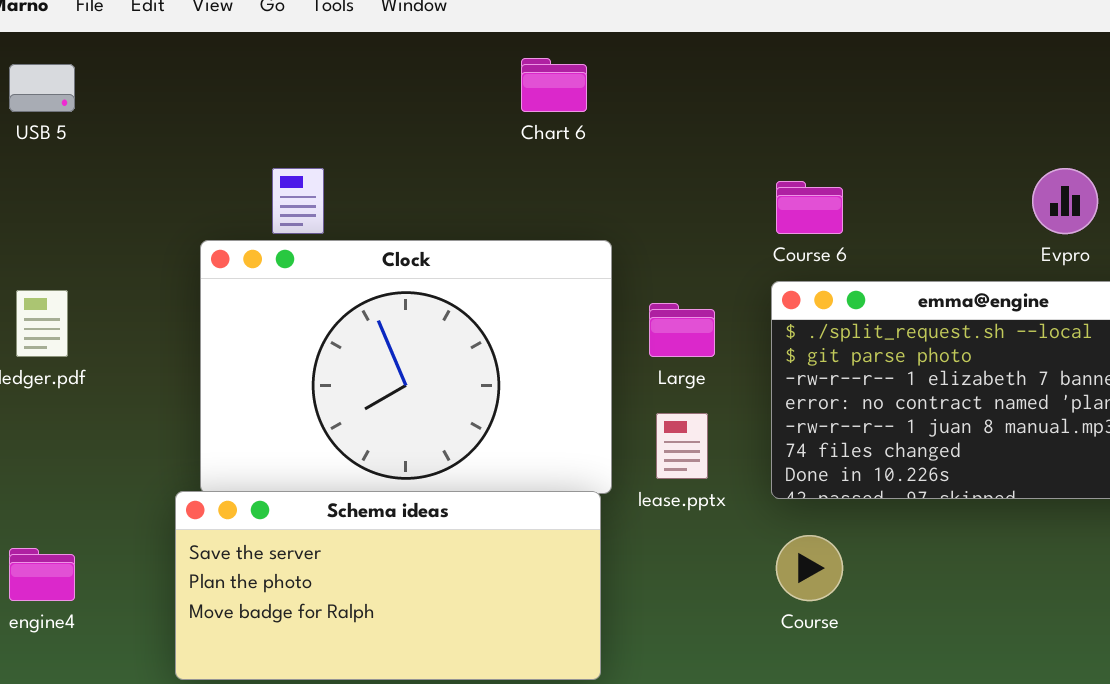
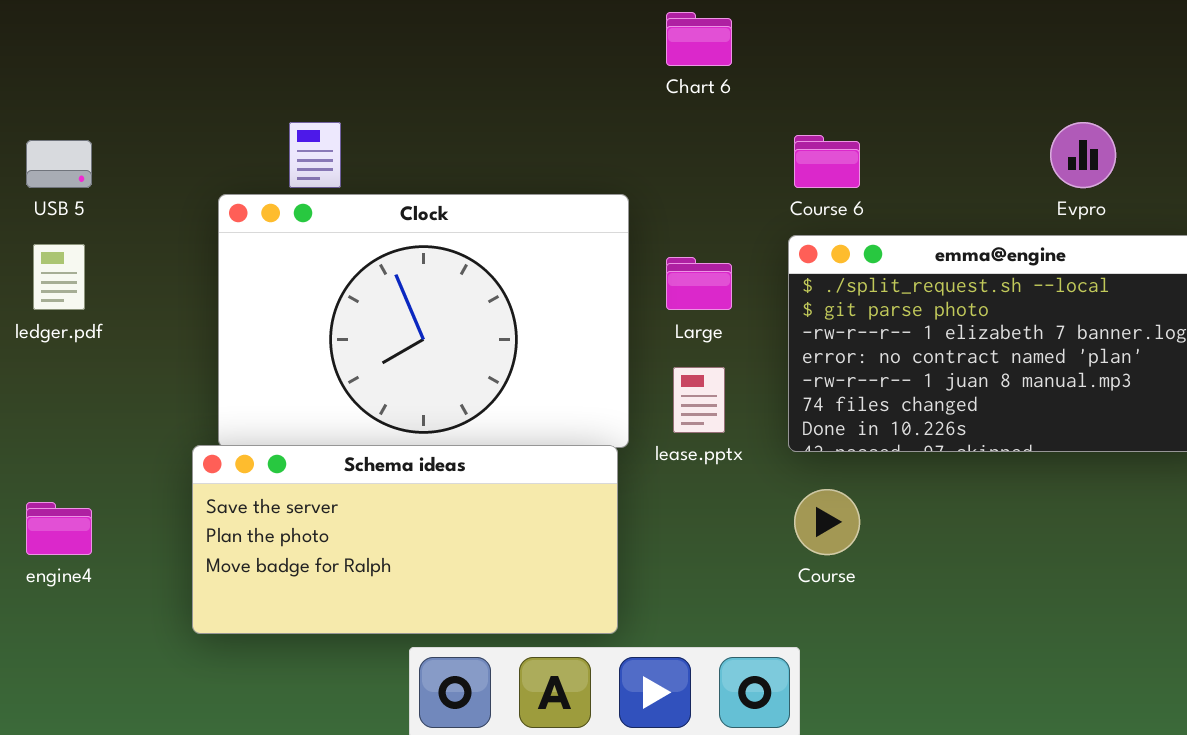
Chart 6: [521,58,587,112] -> [666,12,732,66], moved
USB 5: [9,64,75,112] -> [26,140,92,188], moved

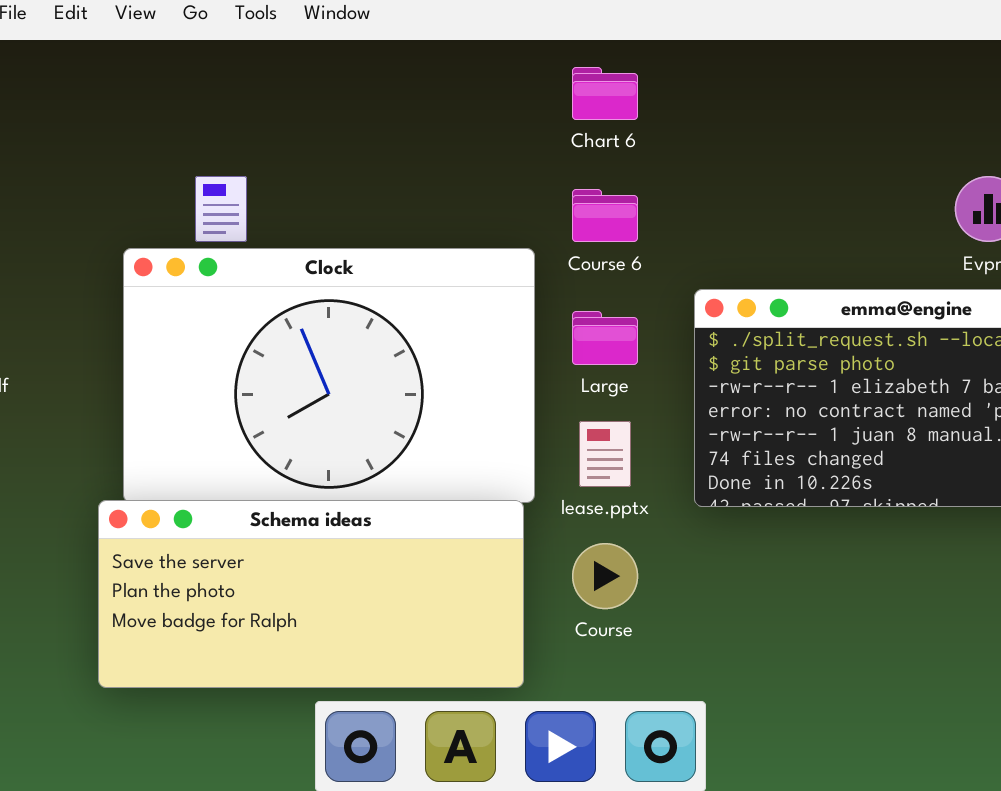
Course 6: [794,135,860,188] -> [572,189,638,242], moved
Course: [794,489,860,555] -> [572,543,638,609], moved

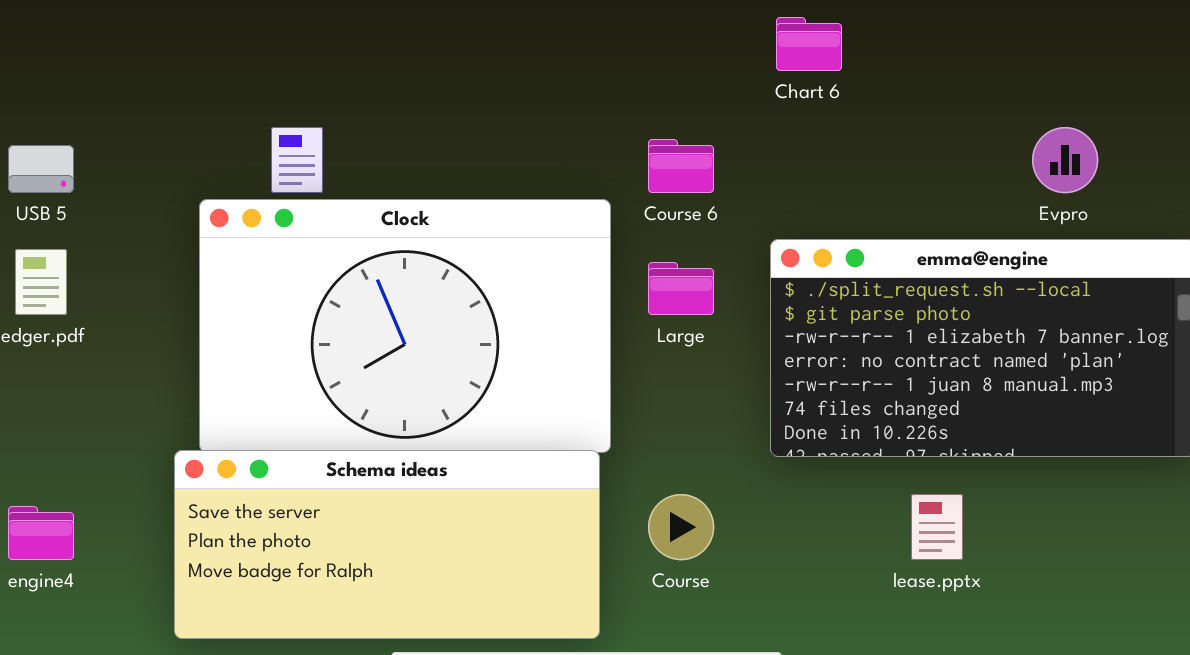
Chart 6: [572,67,638,120] -> [776,17,842,71], moved
lease.pptx: [579,421,631,487] -> [911,494,963,560], moved

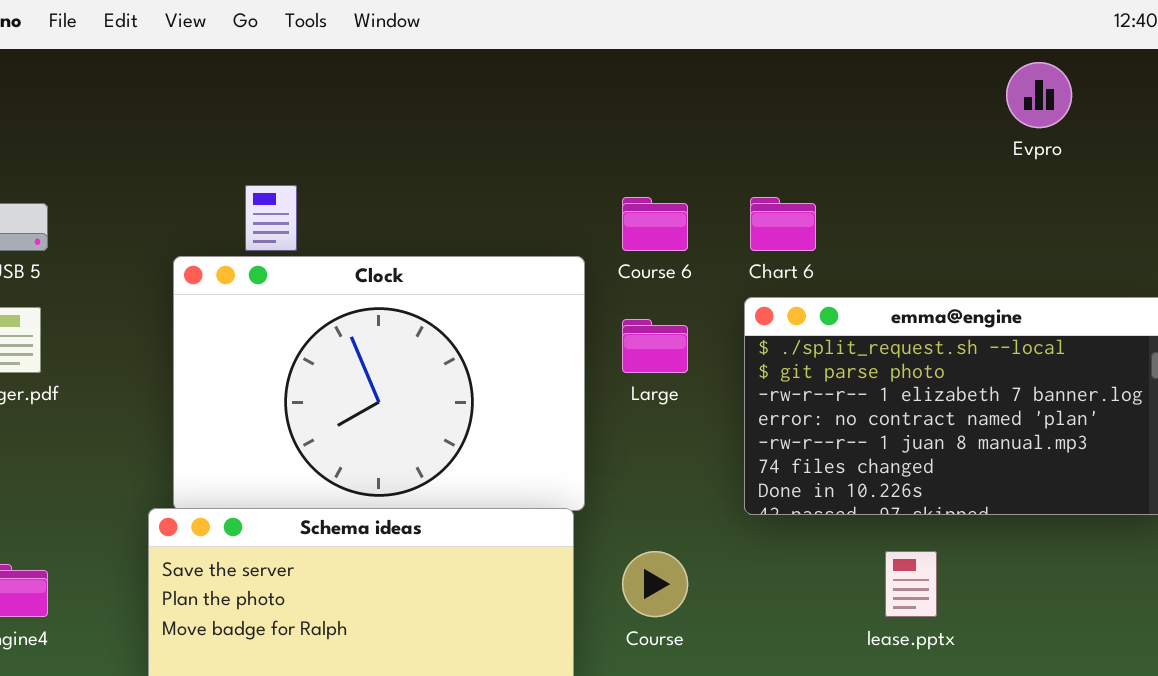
Chart 6: [776,17,842,71] -> [750,197,816,251], moved
Evpro: [1032,127,1098,193] -> [1006,62,1072,128], moved

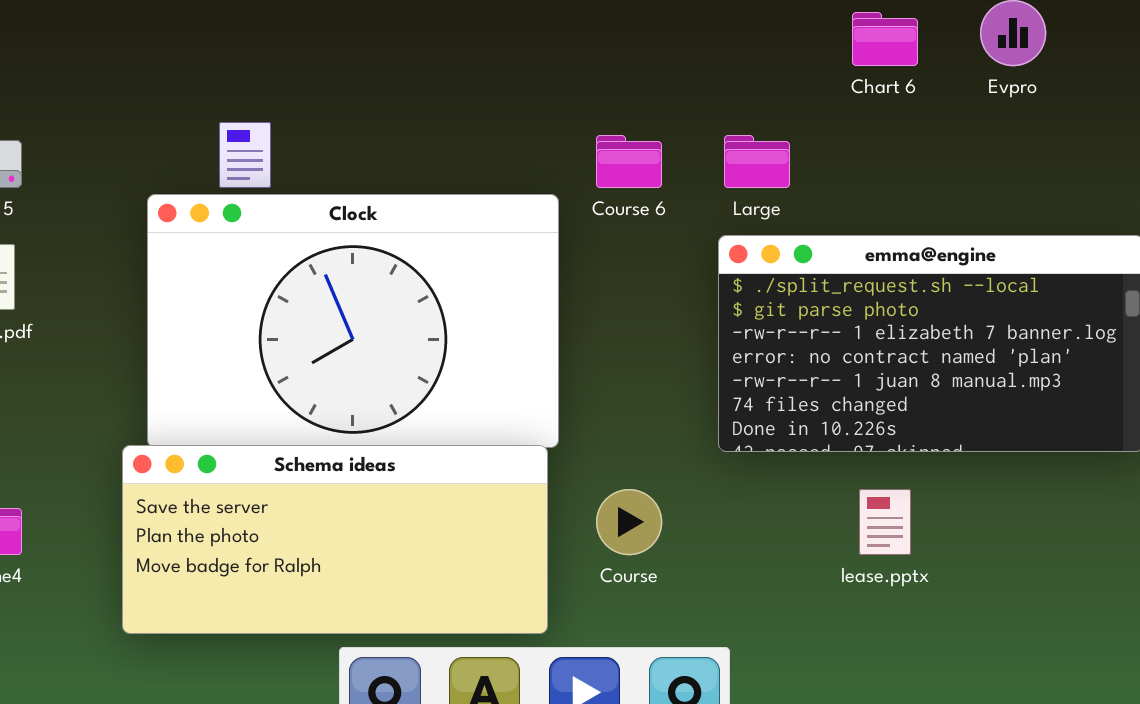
Chart 6: [750,197,816,251] -> [852,12,918,66], moved
Large: [622,319,688,373] -> [724,135,790,188], moved

